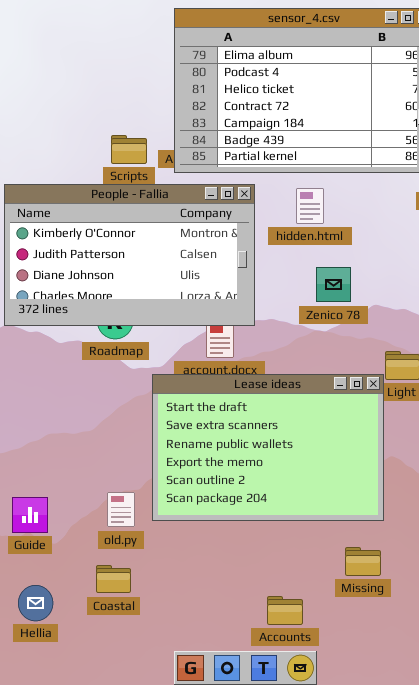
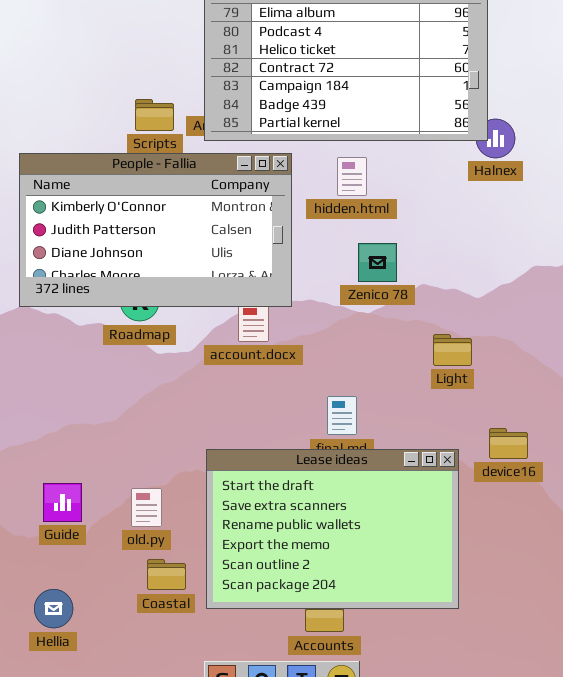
Lease ideas: [152,374,384,521] -> [206,449,459,609], moved
Guide: [12,497,48,533] -> [43,483,82,522], moved
Coastal: [96,565,131,593] -> [147,559,186,590], moved

